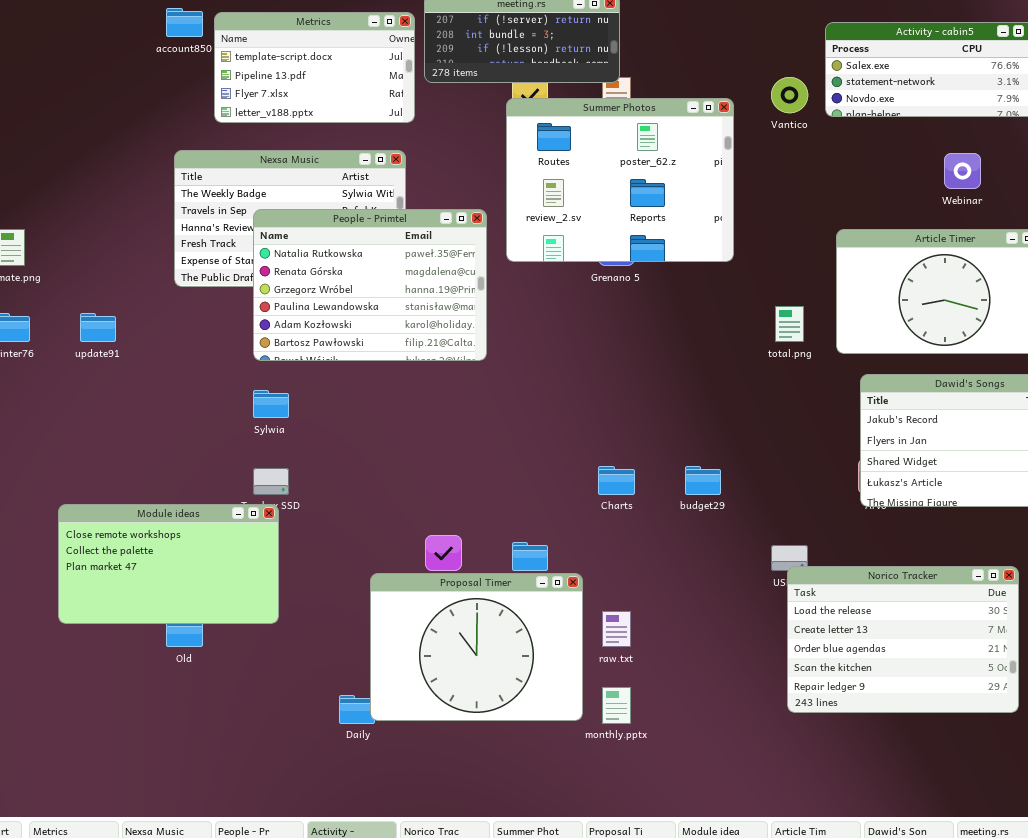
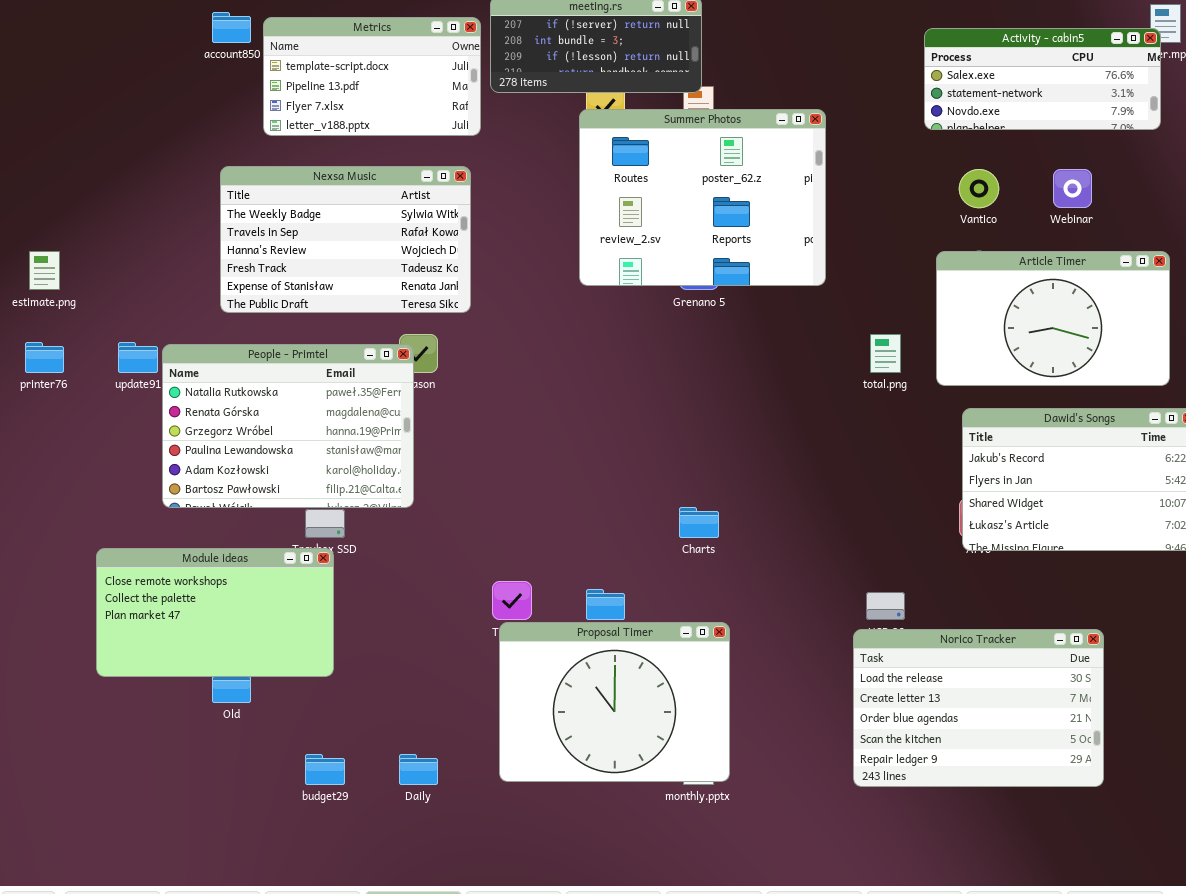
Vantico: [771,77,808,113] -> [959,169,999,208], moved
People - Primtel: [253,209,487,361] -> [162,344,414,508], moved
budget29: [685,466,721,495] -> [305,754,345,785], moved
Norico Tracker: [787,566,1019,713] -> [853,629,1104,787], moved
Proposal Timer: [370,573,583,721] -> [499,622,730,782], moved

